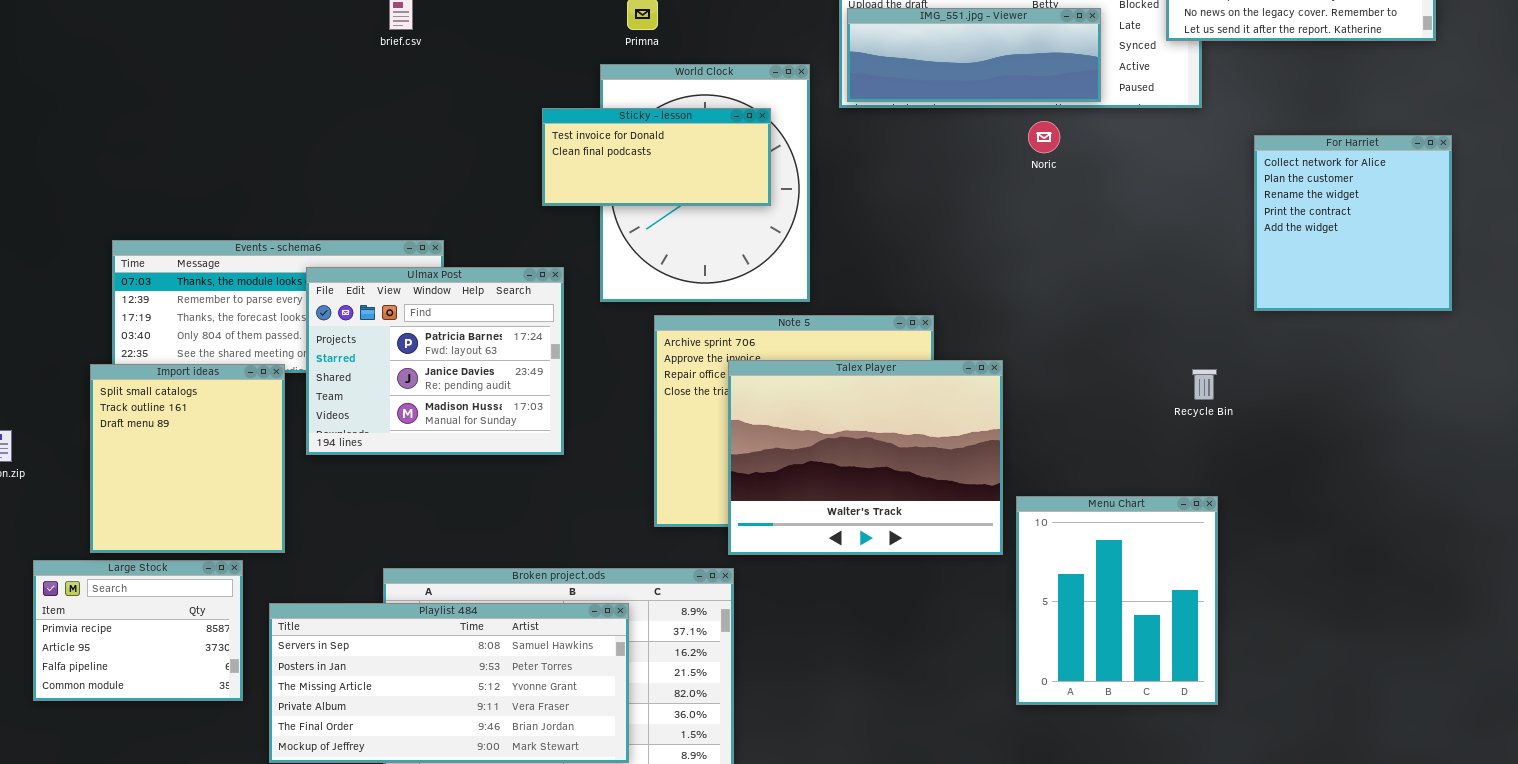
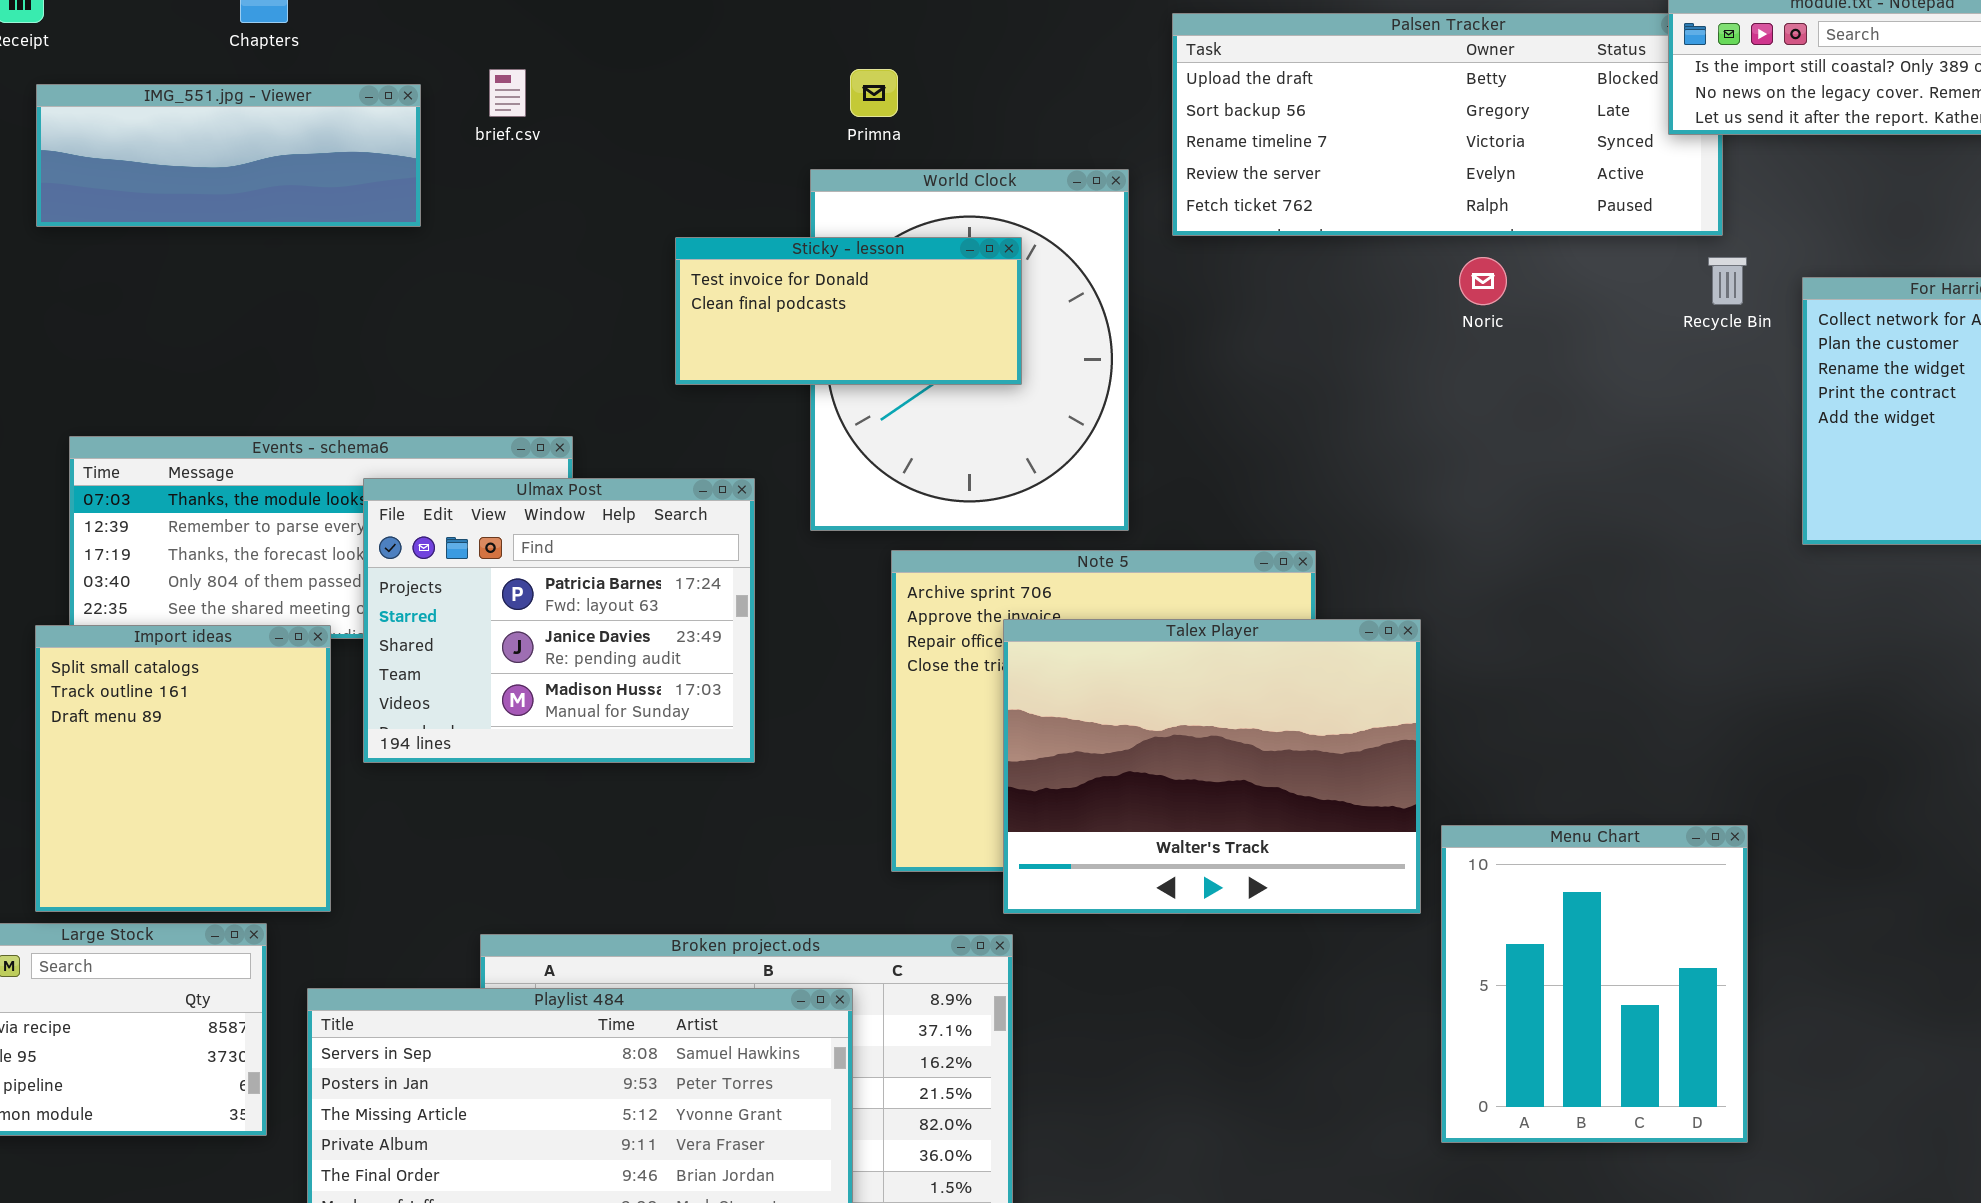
IMG_551.jpg - Viewer: [847,8,1101,102] -> [36,84,421,227], moved
Sticky - lesson: [542,108,771,206] -> [675,237,1022,385], moved
Recycle Bin: [1192,369,1217,400] -> [1708,257,1747,305], moved

